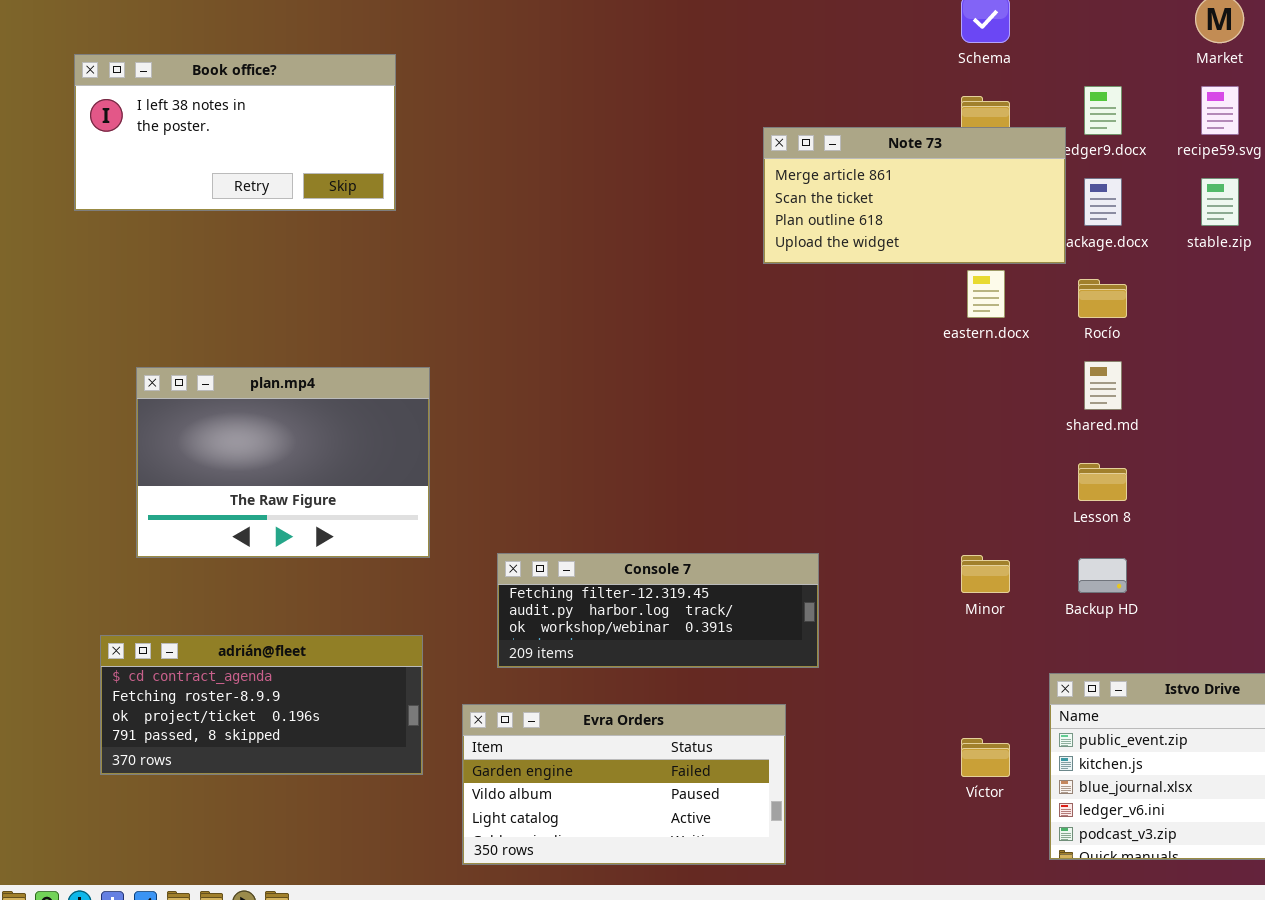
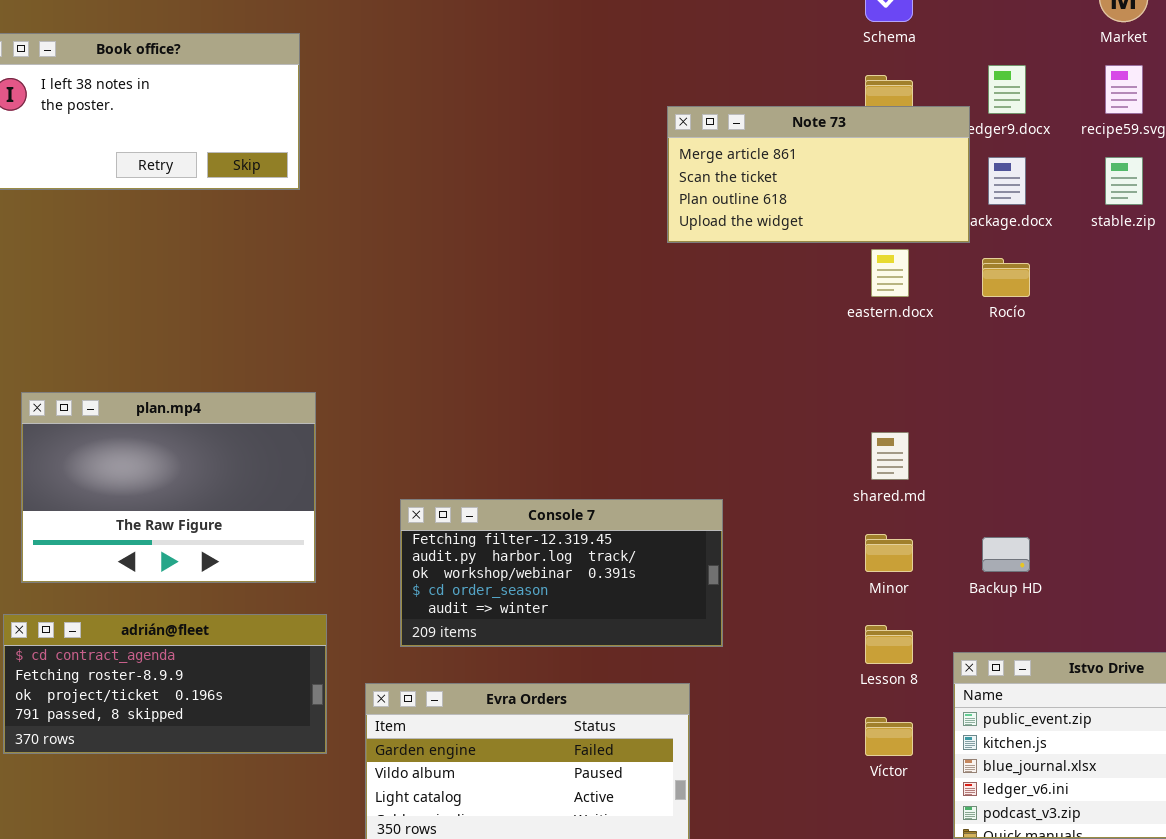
shared.md: [1084,361,1122,410] -> [871,432,909,480], moved
plan.mp4: [136,367,430,558] -> [21,392,316,583], moved
Lesson 8: [1078,463,1127,501] -> [865,625,913,664], moved
Console 7: [497,553,819,668] -> [400,499,723,647], resized

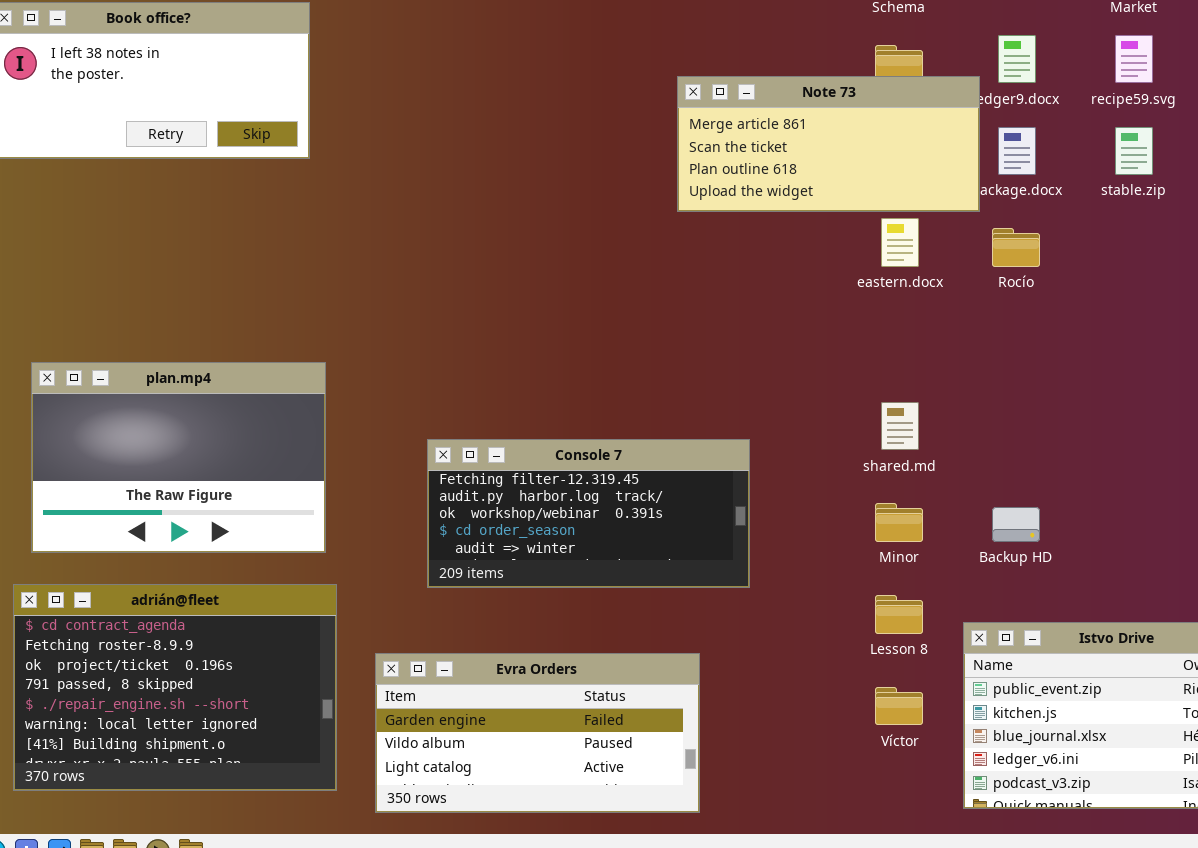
Console 7: [400,499,723,647] -> [427,439,750,588], moved
adrián@fleet: [3,614,327,754] -> [13,584,337,791], resized

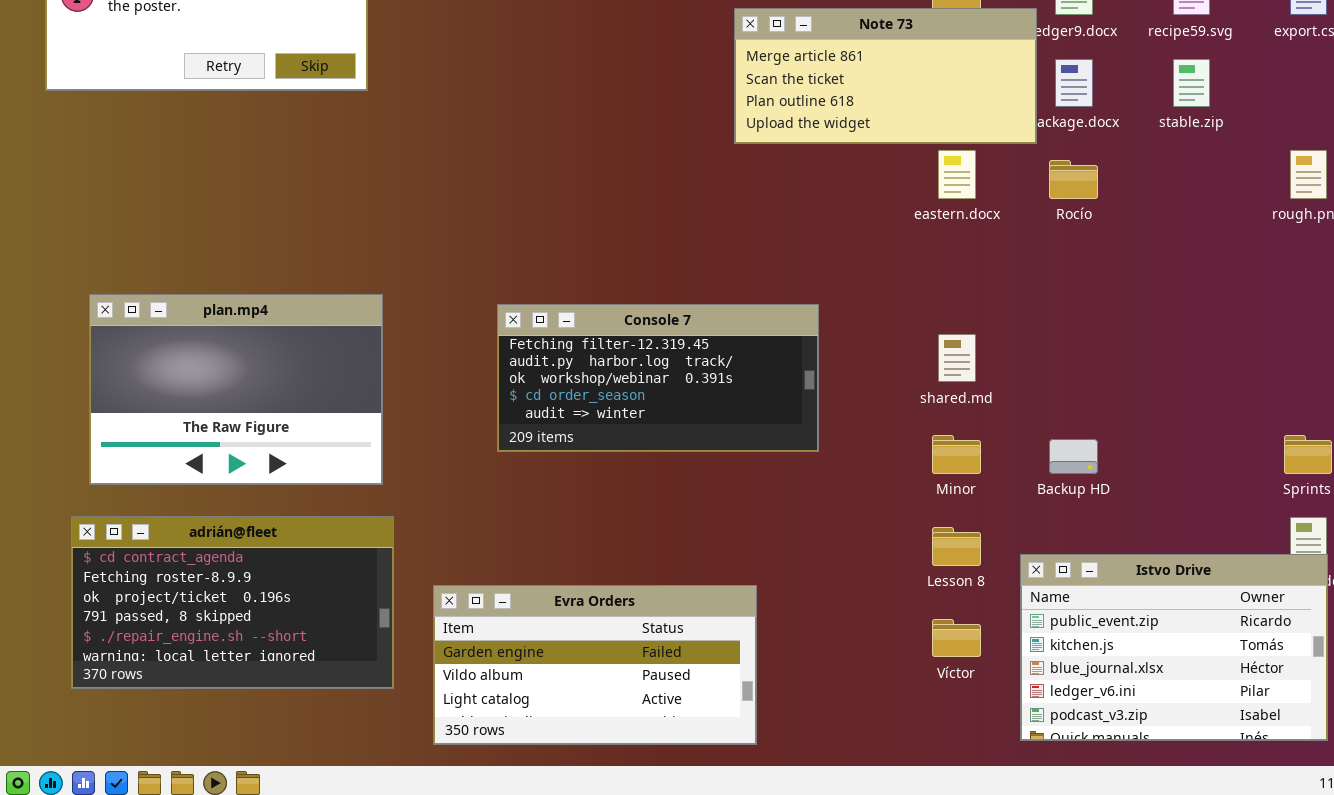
Console 7: [427,439,750,588] -> [497,304,819,452], moved
adrián@fleet: [13,584,337,791] -> [71,516,394,689], resized

